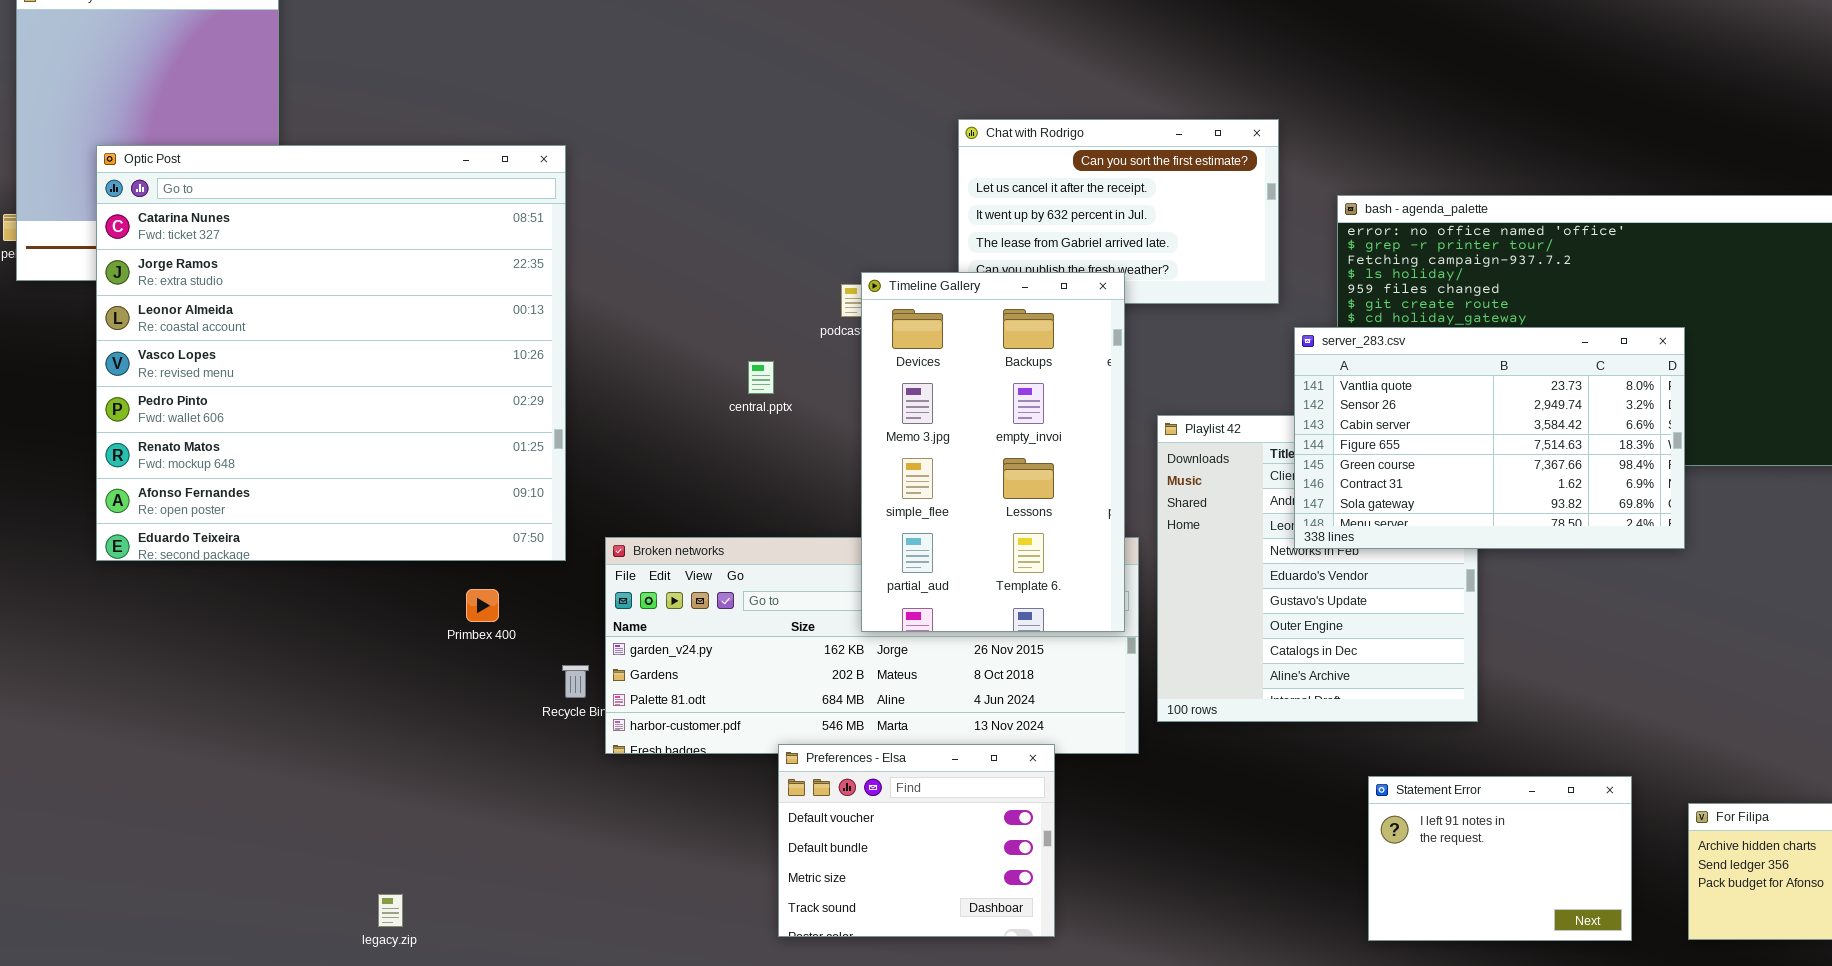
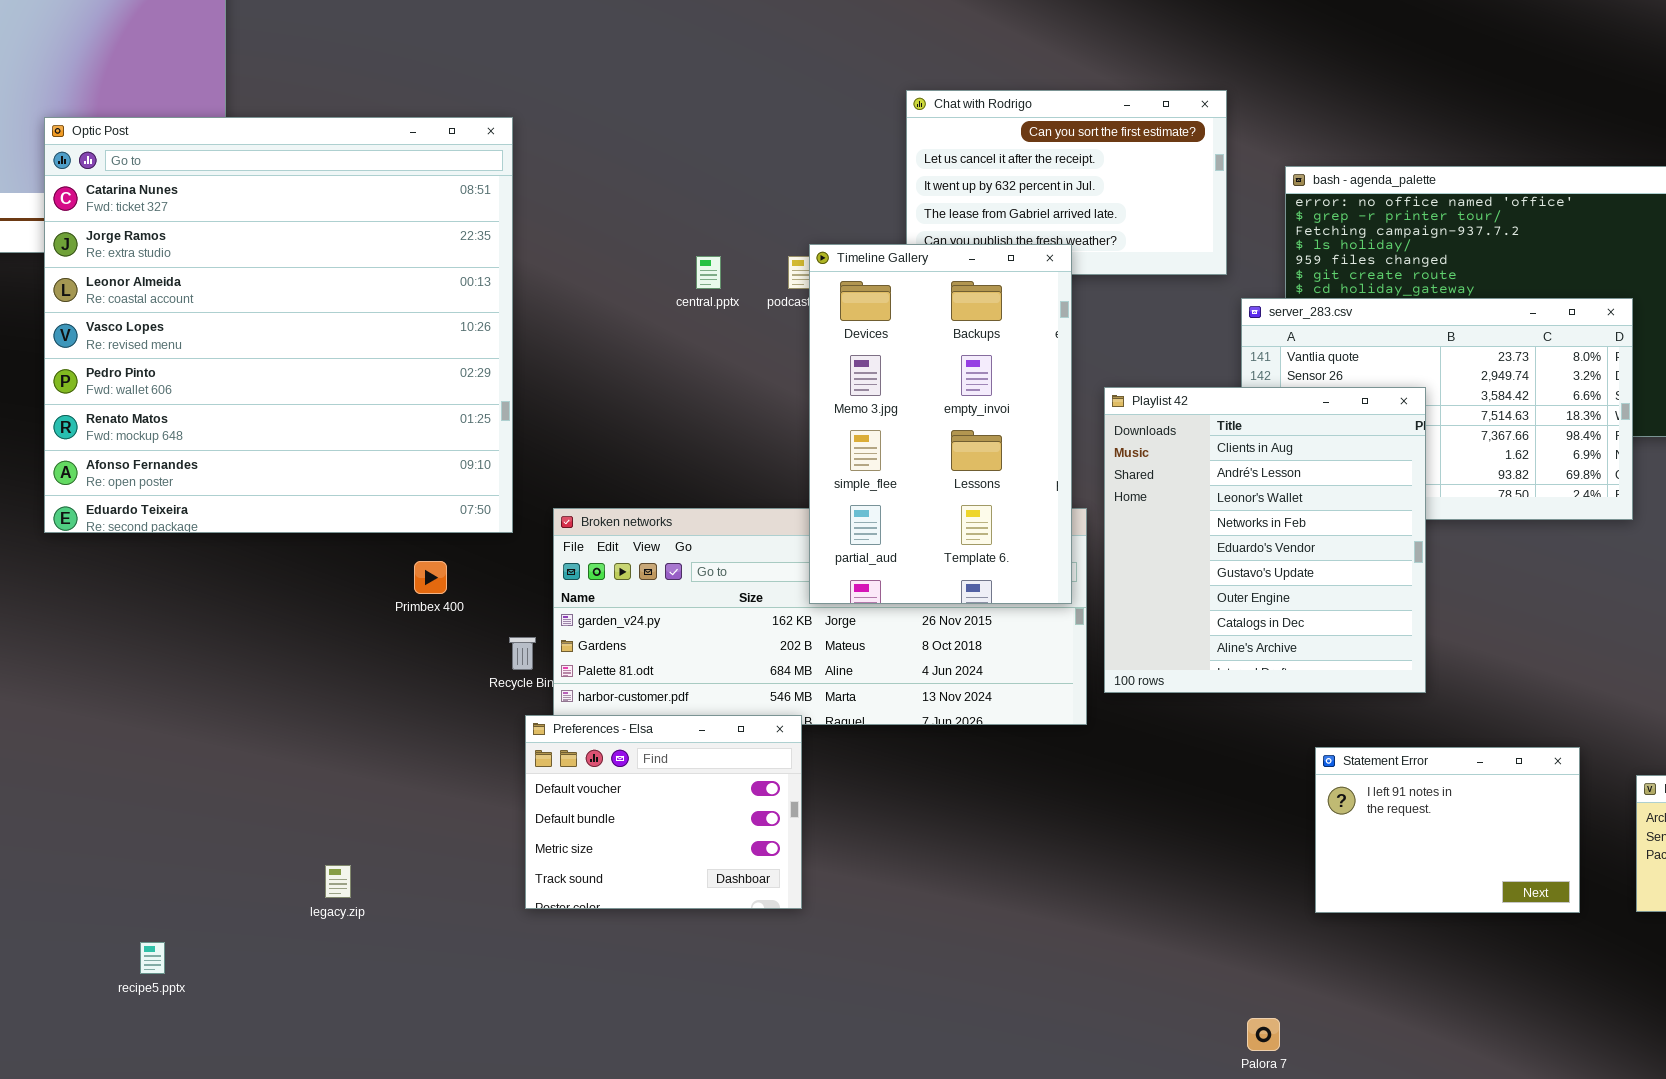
central.pptx: [748,361,774,394] -> [696,256,721,289], moved
Playlist 42: [1157,415,1478,722] -> [1104,387,1426,693], raised
Preferences - Elsa: [778,744,1055,937] -> [525,715,802,909], moved

